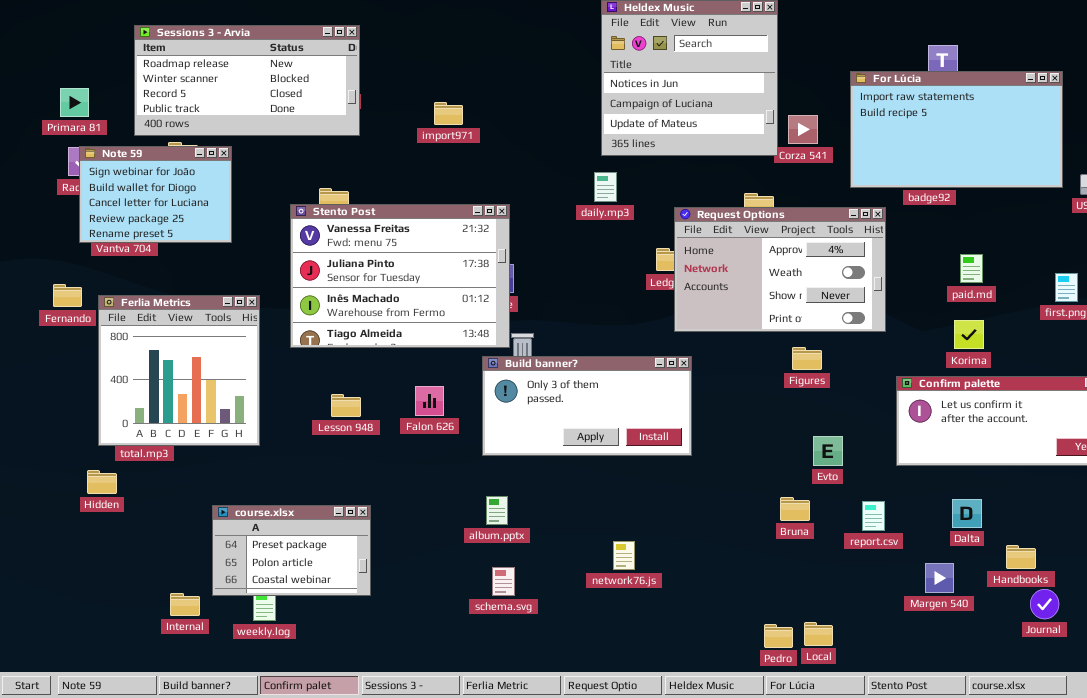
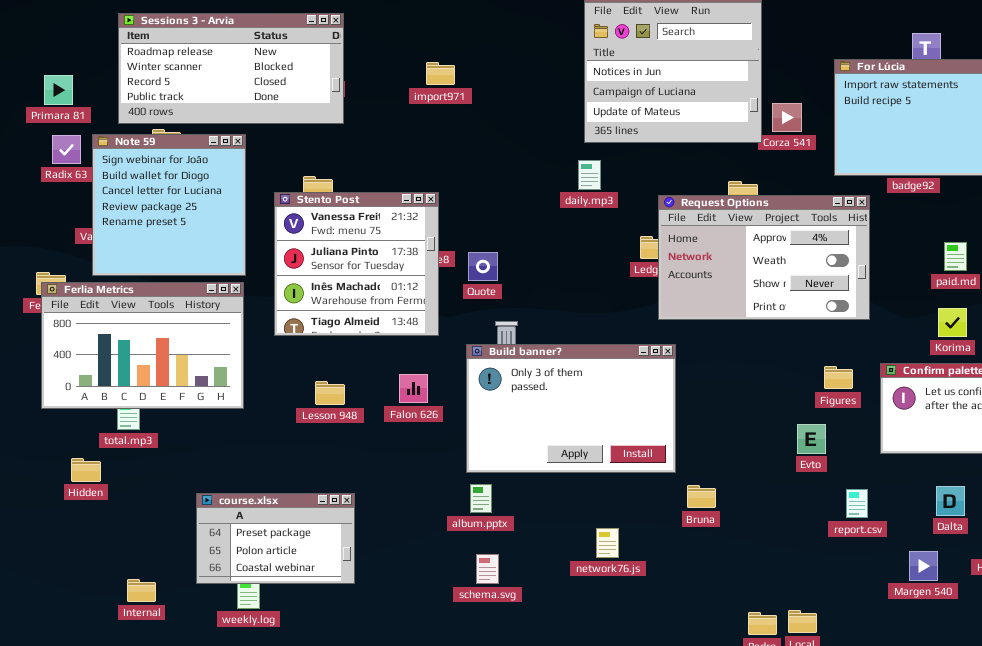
import971: [434,102,463,125] -> [426,62,455,85], moved
Note 59: [79,146,232,243] -> [92,134,246,276], moved, resized
Stento Post: [290,204,510,348] -> [274,192,439,336], resized
Ferlia Metrics: [98,295,260,446] -> [41,282,244,409], resized
Figures: [792,347,822,370] -> [824,366,853,389], moved
Build banner?: [482,356,692,456] -> [466,344,676,473], resized
Bruna: [780,497,810,521] -> [687,485,716,508], moved
Internal: [170,593,200,616] -> [127,579,156,602], moved

